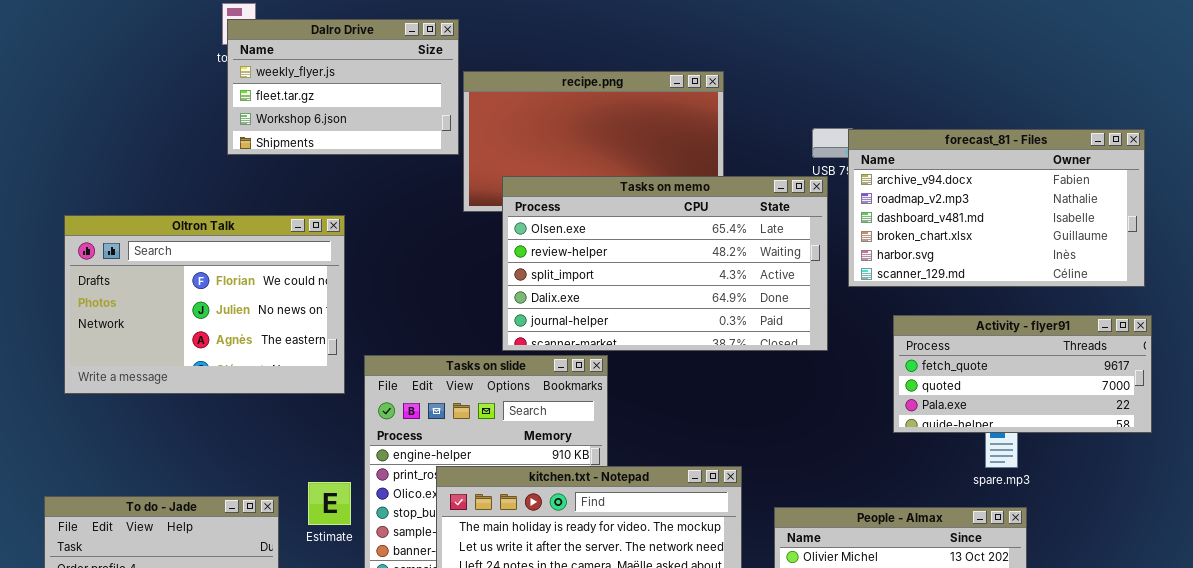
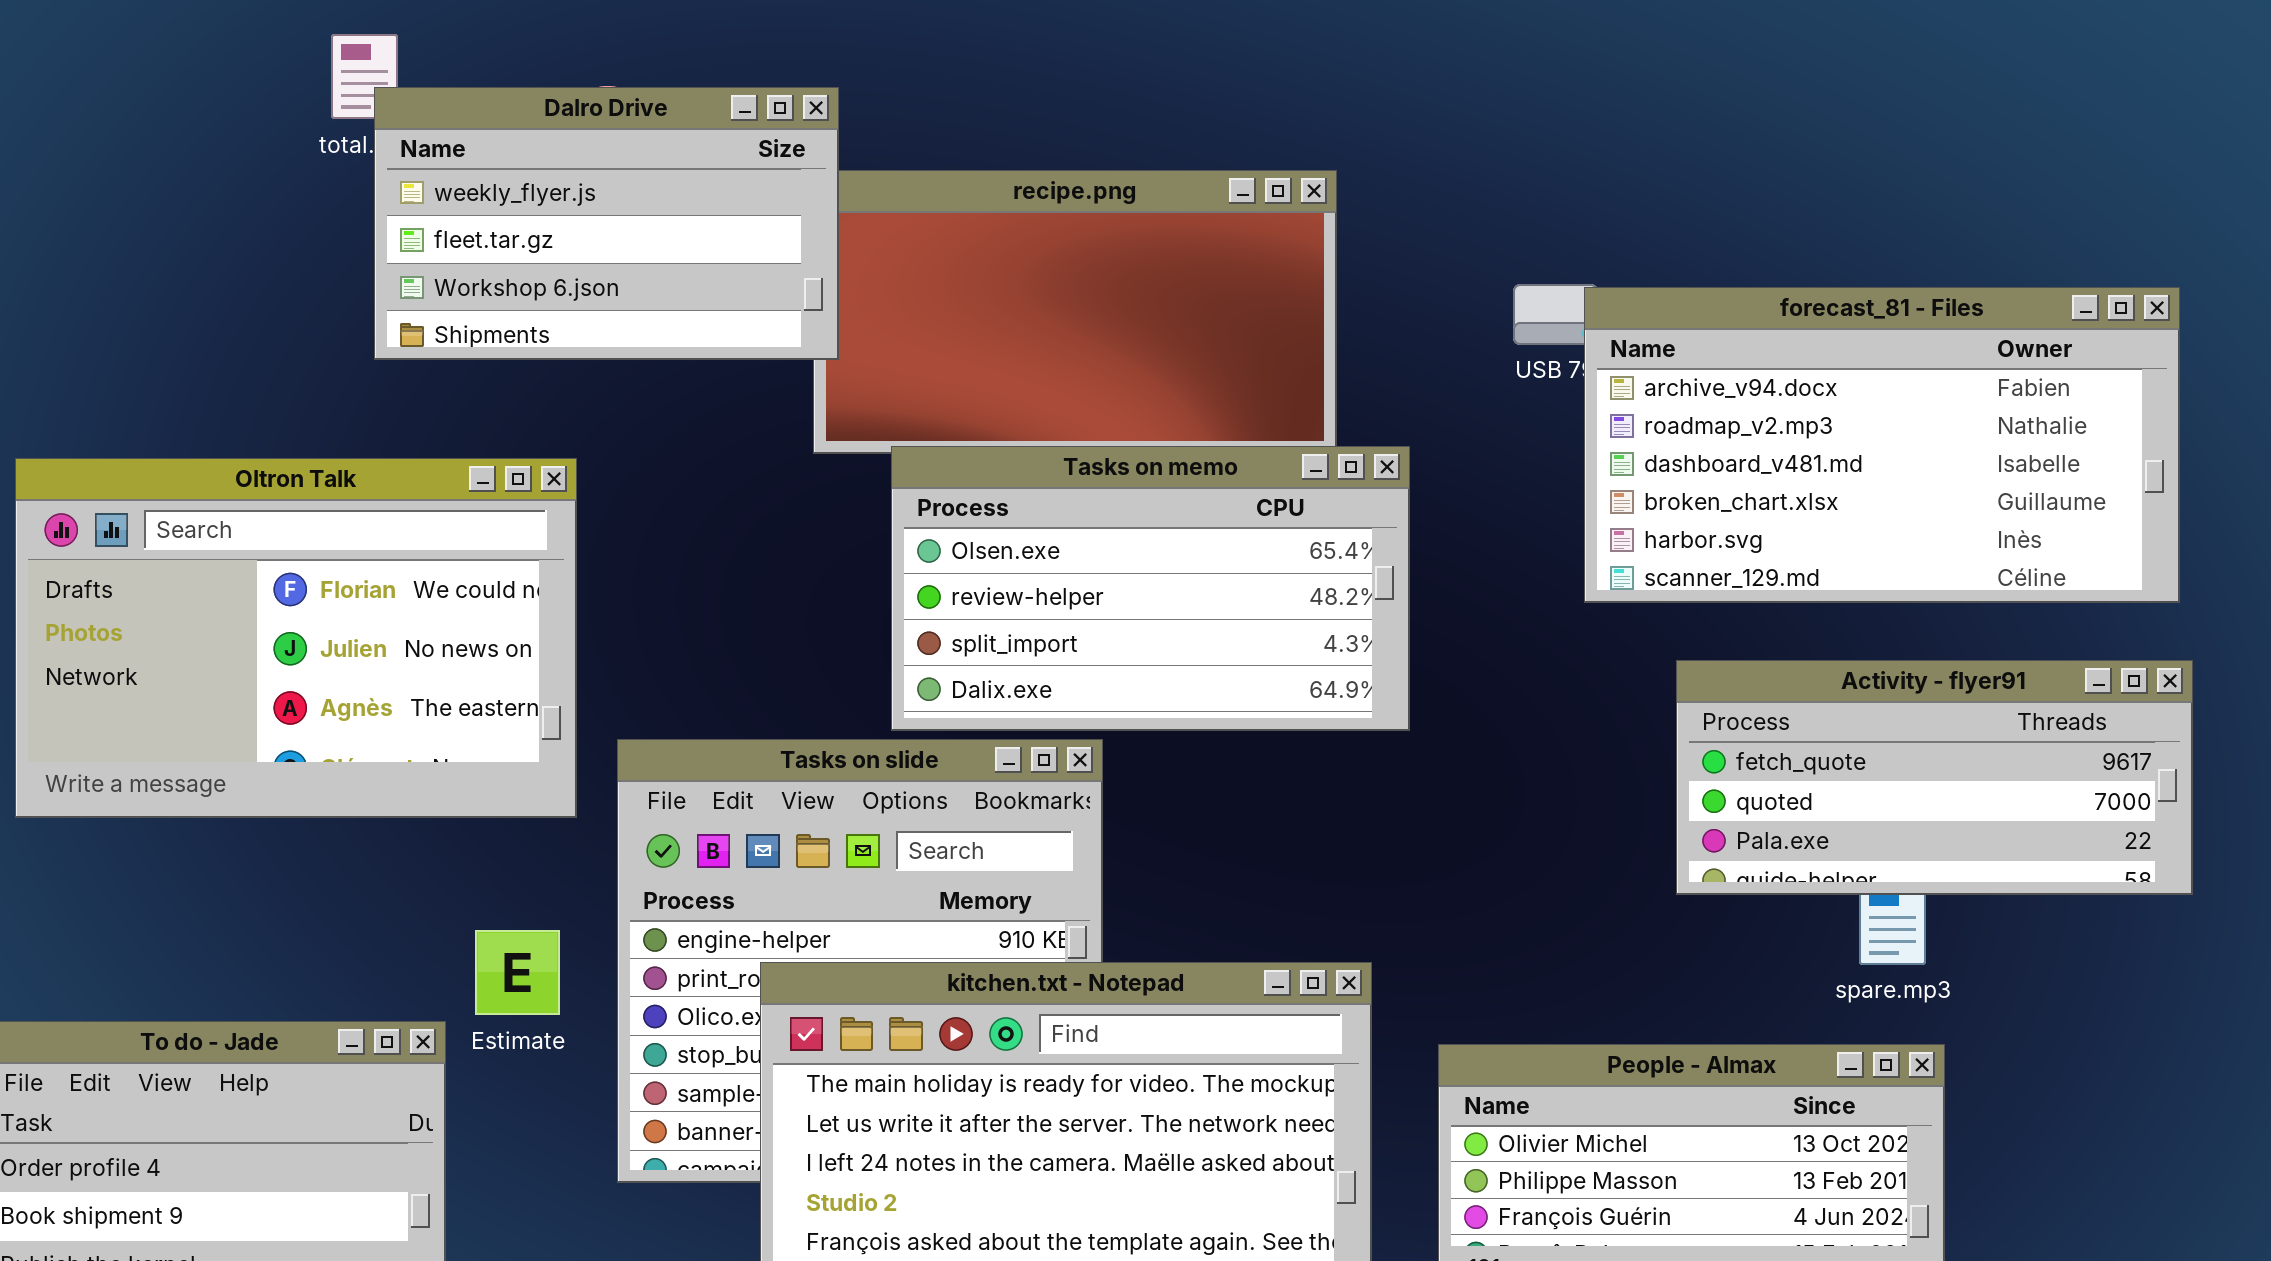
Dalro Drive: [227,19,459,155] -> [374,87,839,360], moved
Tasks on memo: [502,176,828,351] -> [891,446,1410,731], resized
Estimate: [308,482,351,525] -> [475,930,560,1015], moved

